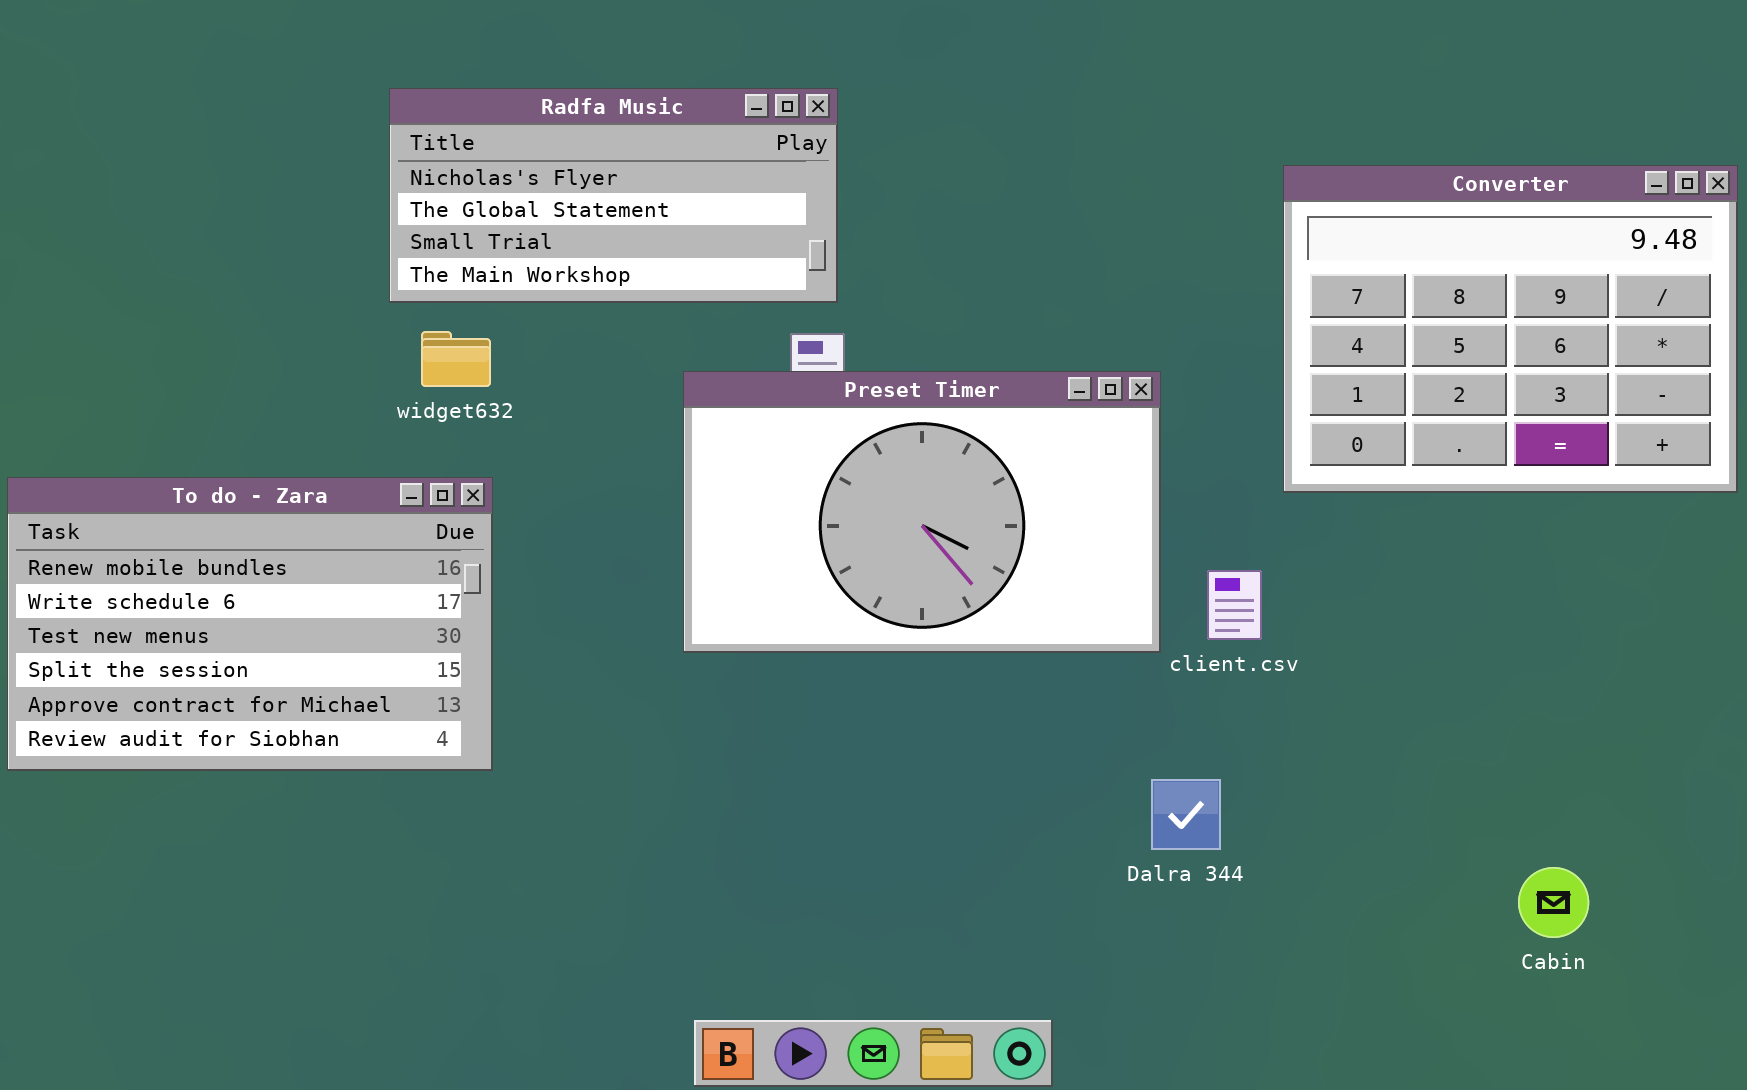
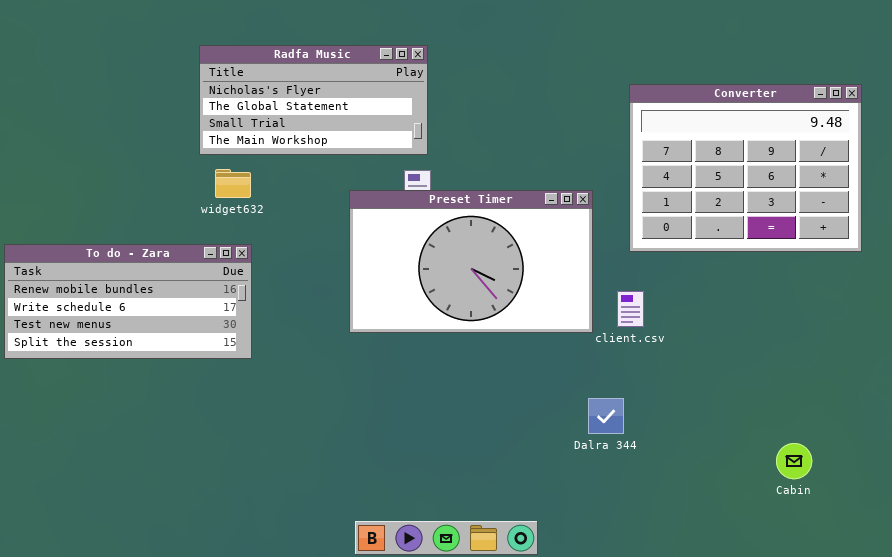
Converter: [1283,165,1738,493] -> [629,84,862,252], moved
To do - Zara: [7,477,493,771] -> [4,244,252,359], resized

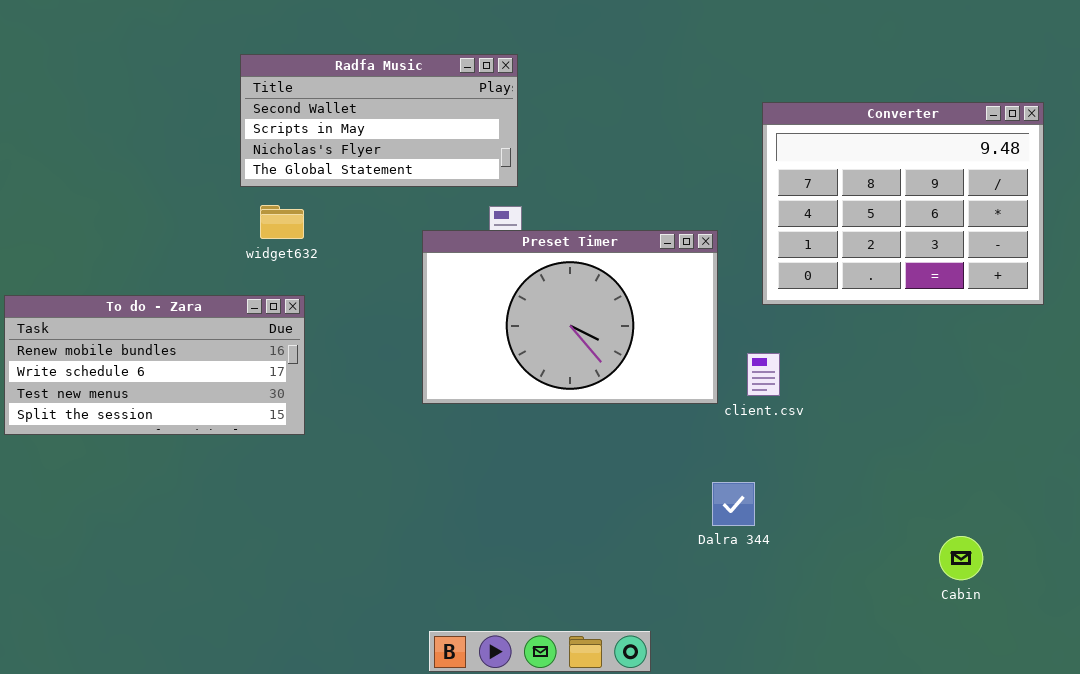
Radfa Music: [199,45,428,155] -> [240,54,518,187], scrolled up 2 rows

